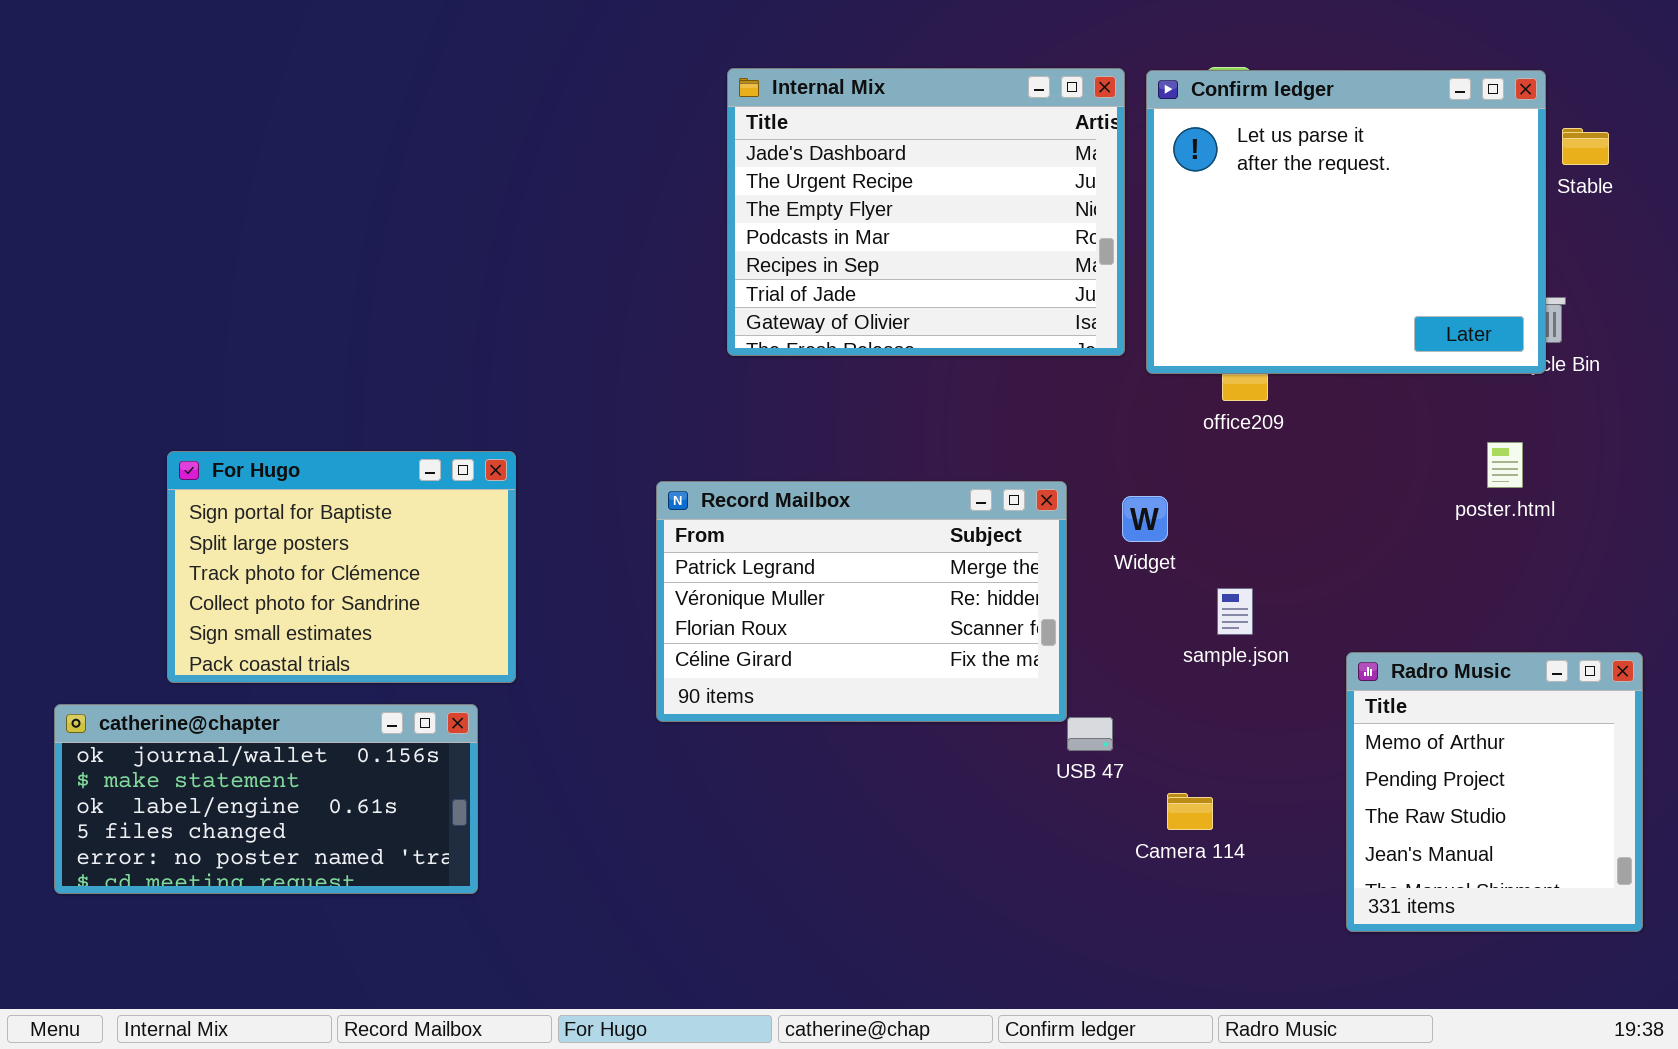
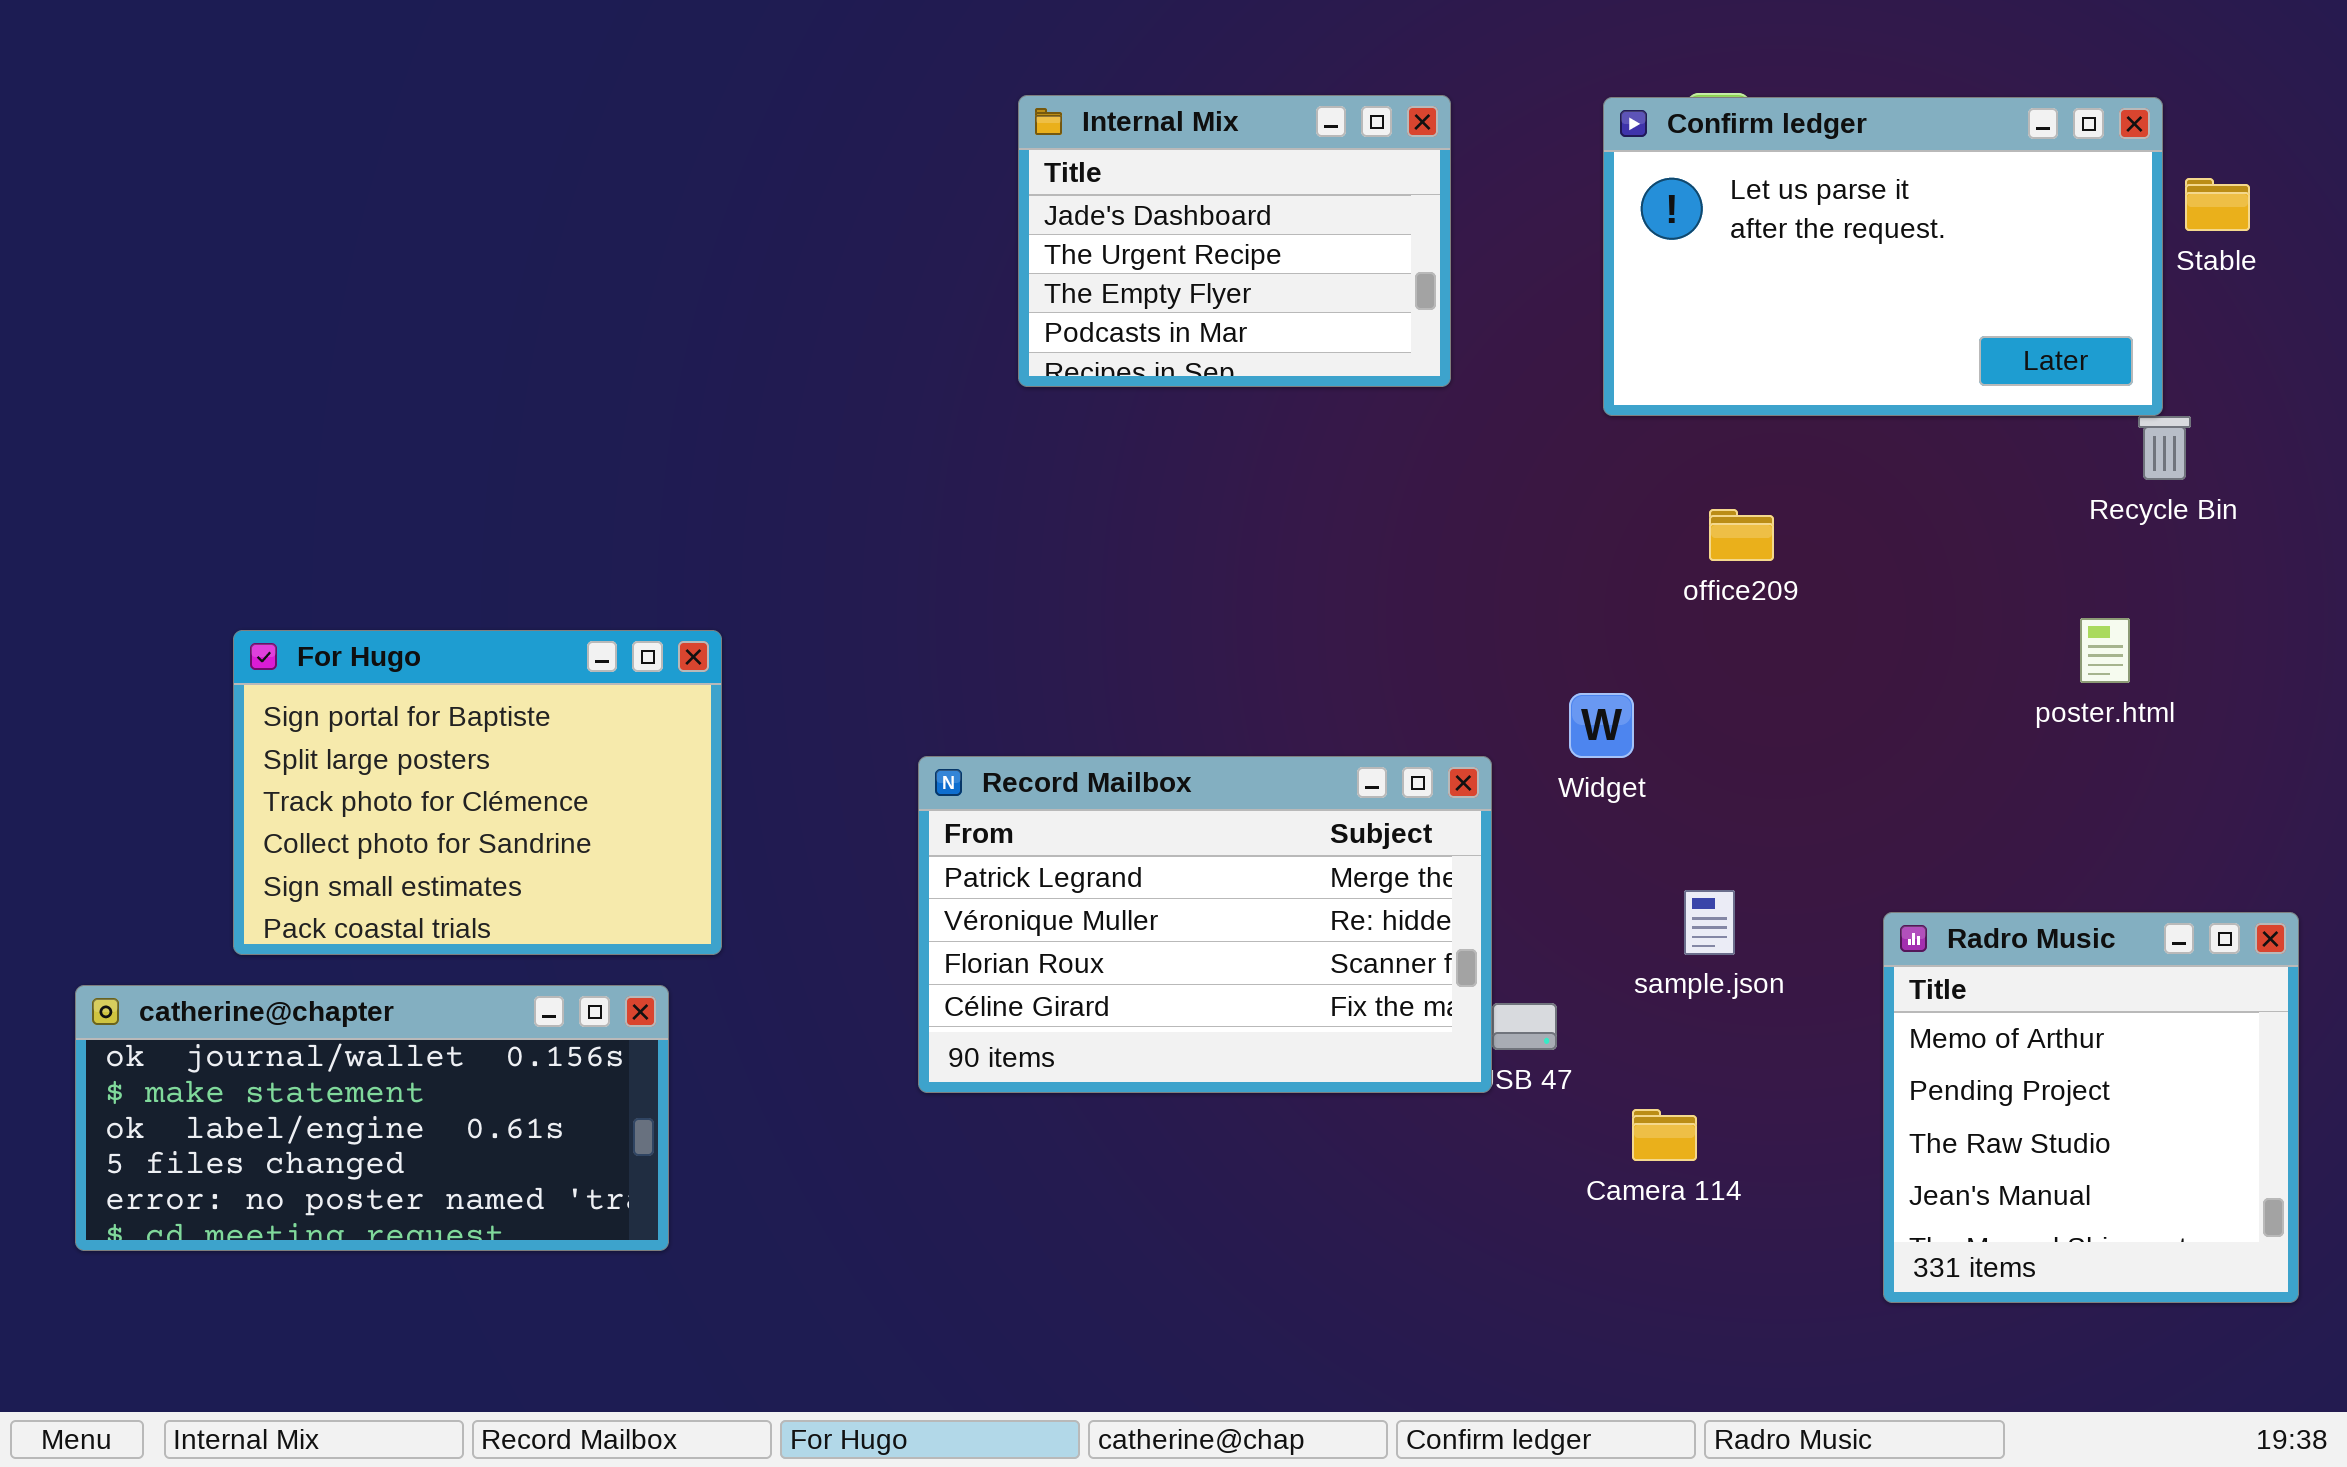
Internal Mix: [727,68,1125,356] -> [1018,95,1451,387], resized
Confirm ledger: [1146,70,1546,374] -> [1603,97,2163,416], resized
Record Mailbox: [656,481,1067,722] -> [918,756,1492,1093], moved
sample.json: [1217,588,1253,635] -> [1684,890,1735,955], moved

